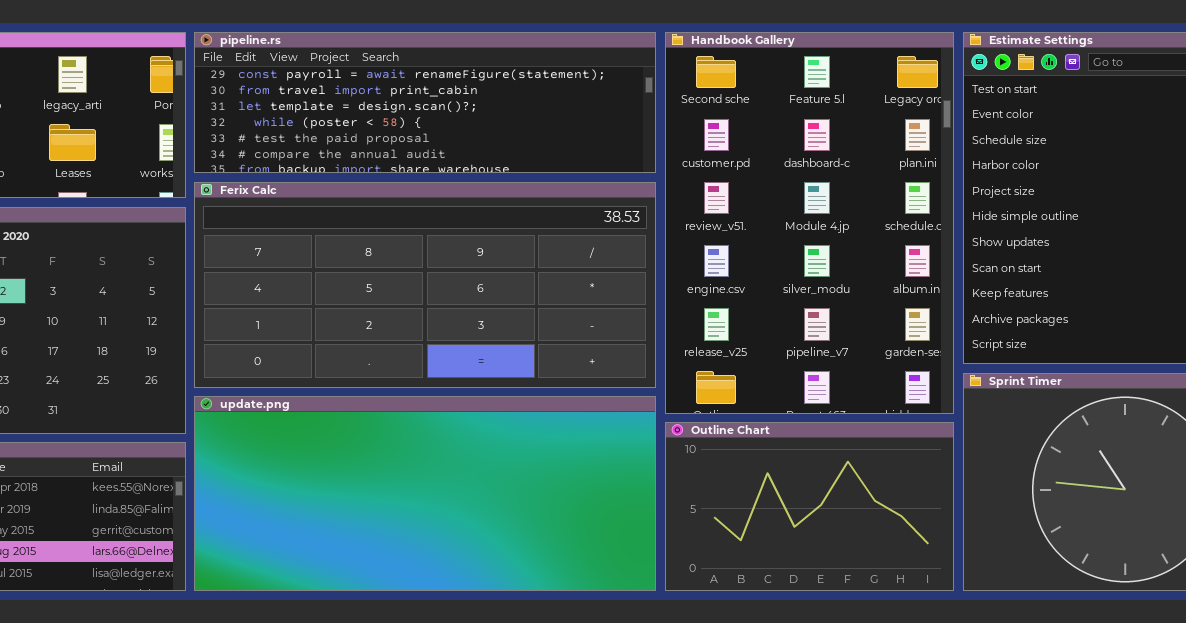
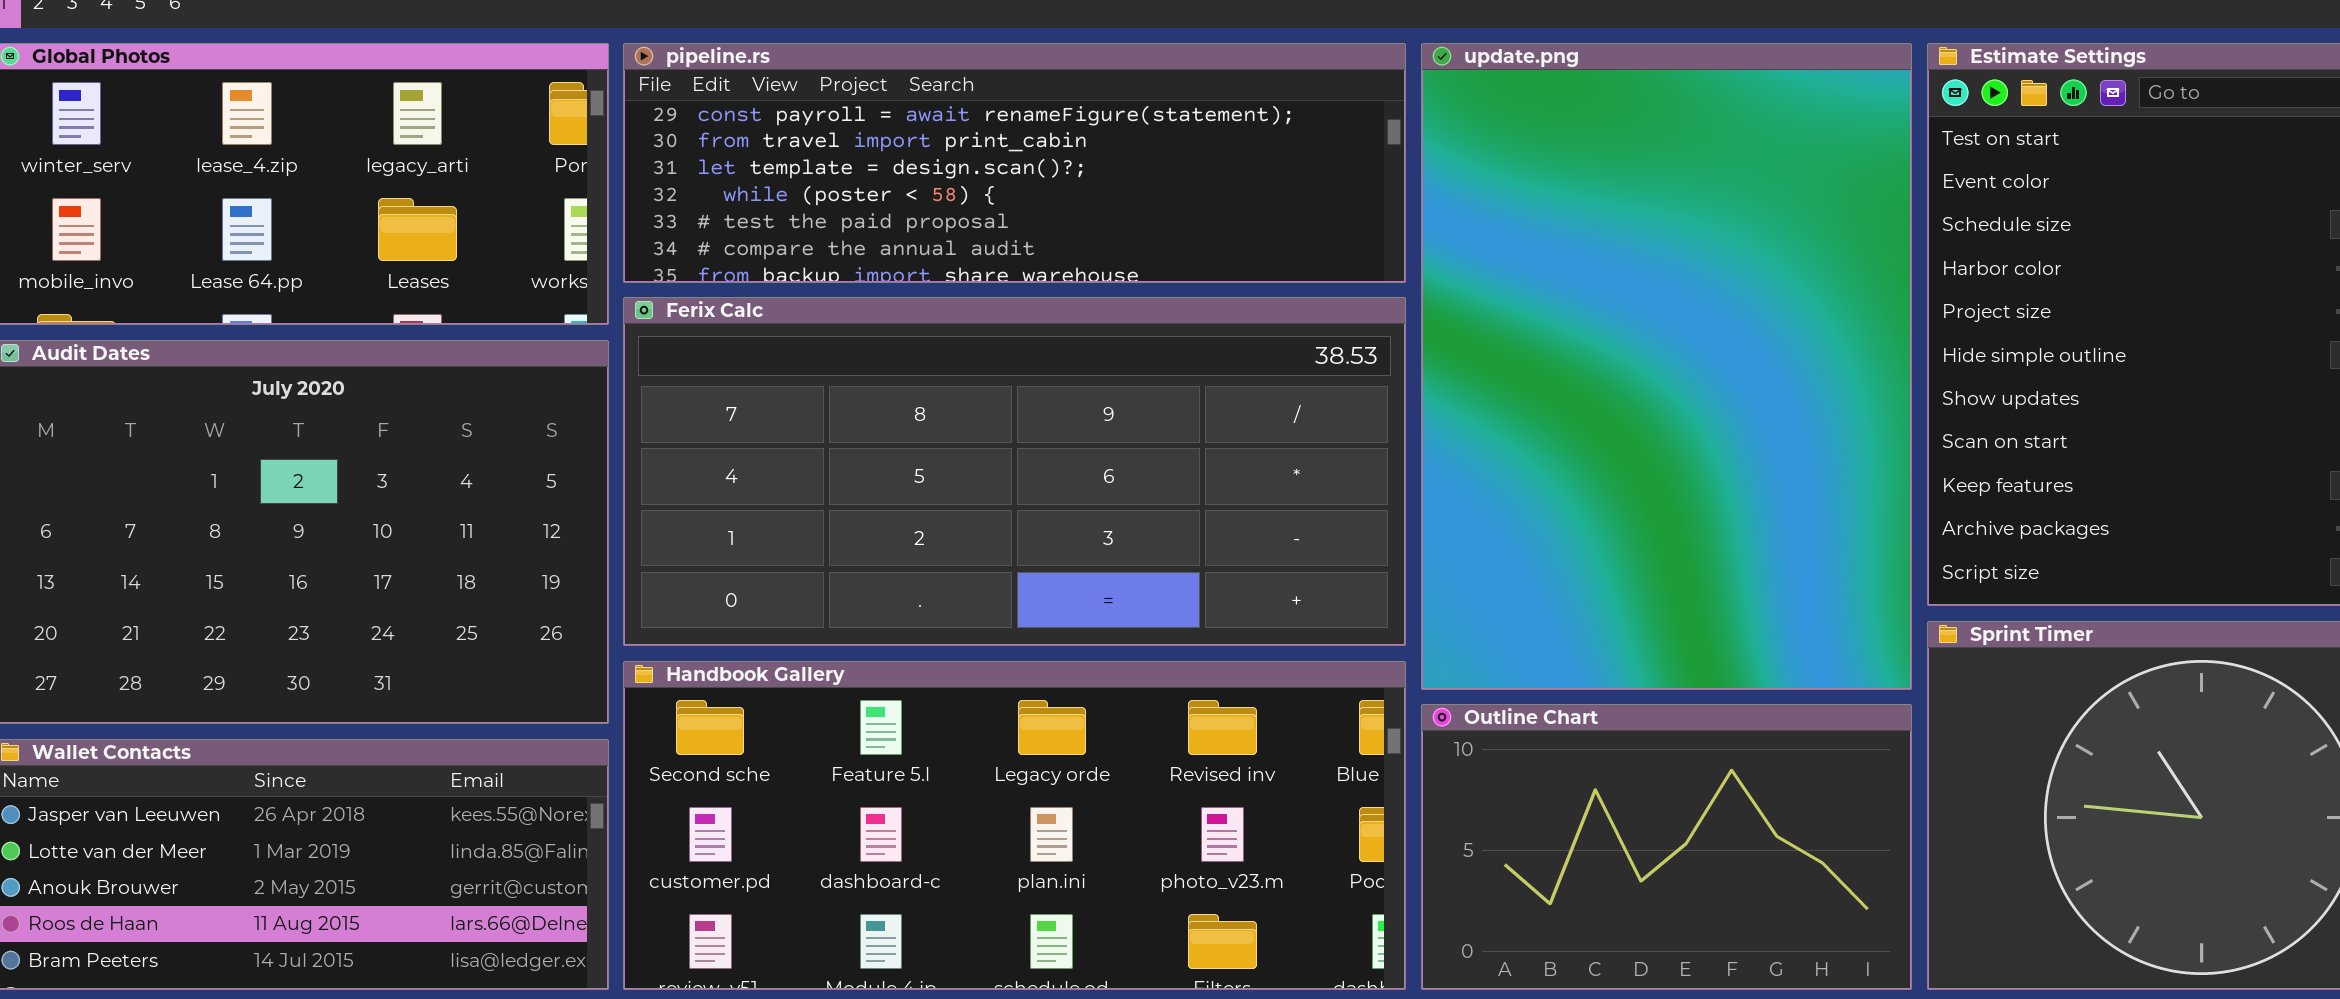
Handbook Gallery: [665,32,954,414] -> [623,661,1406,990], moved, resized
update.png: [194,396,656,591] -> [1421,43,1912,690], moved, resized

